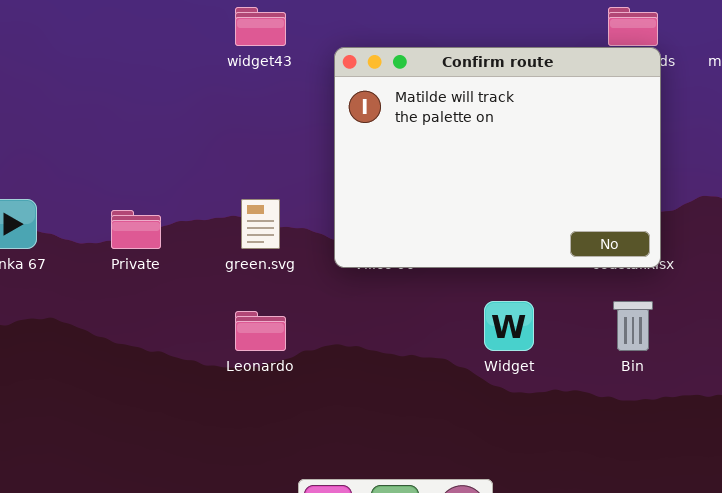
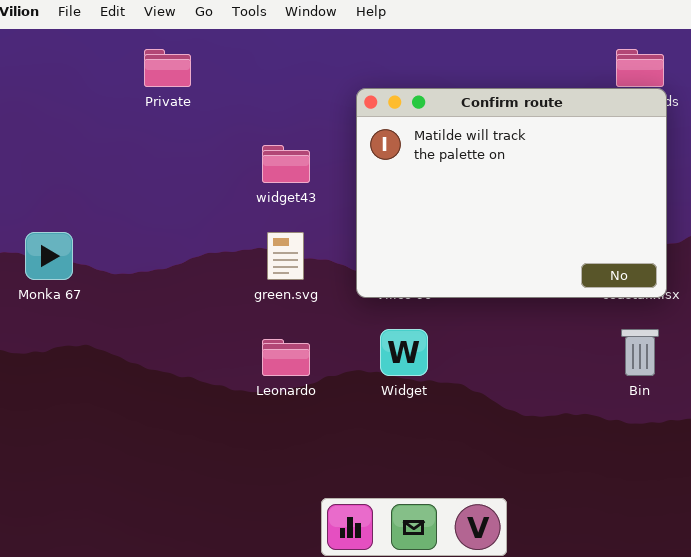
widget43: [235,7,286,46] -> [262,145,310,183], moved
Private: [111,210,161,249] -> [144,49,191,87], moved
Widget: [484,301,534,351] -> [380,329,428,376], moved

